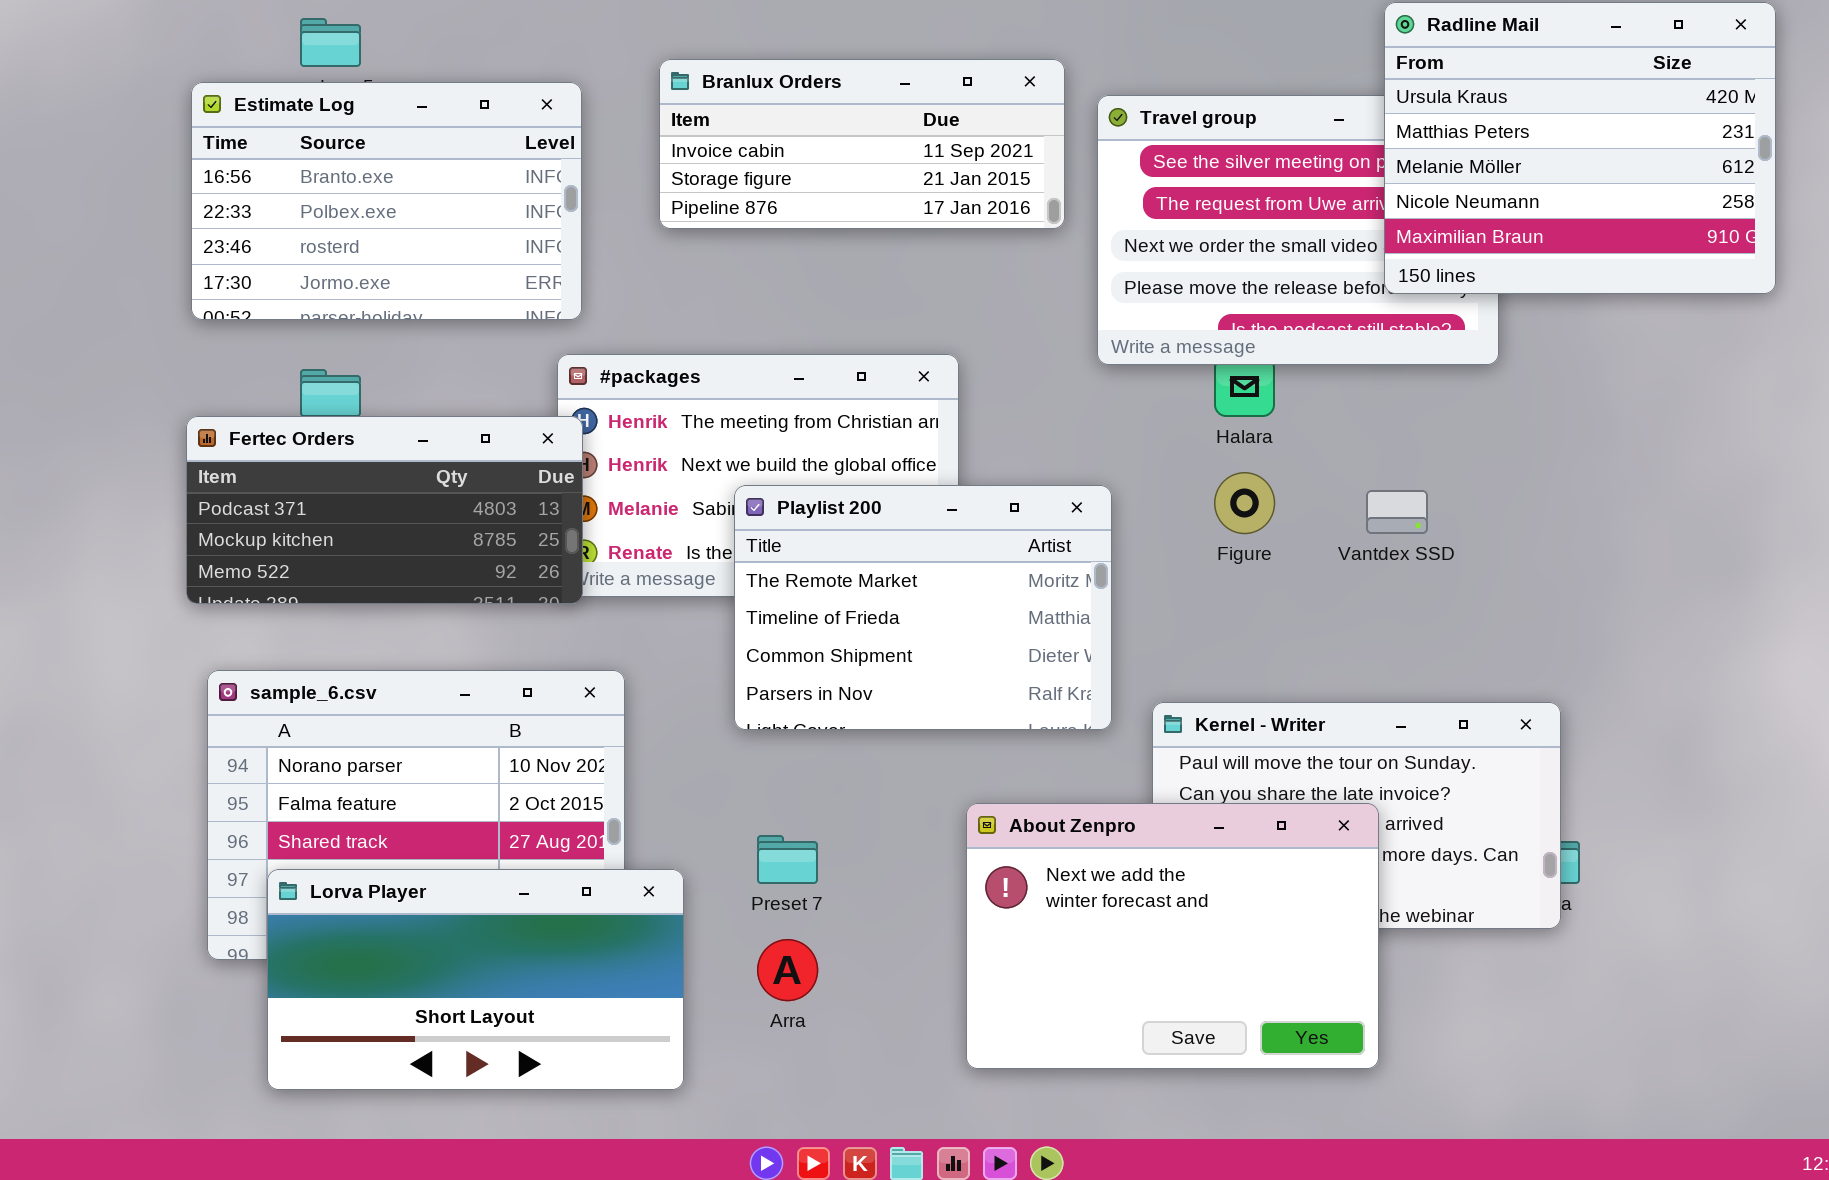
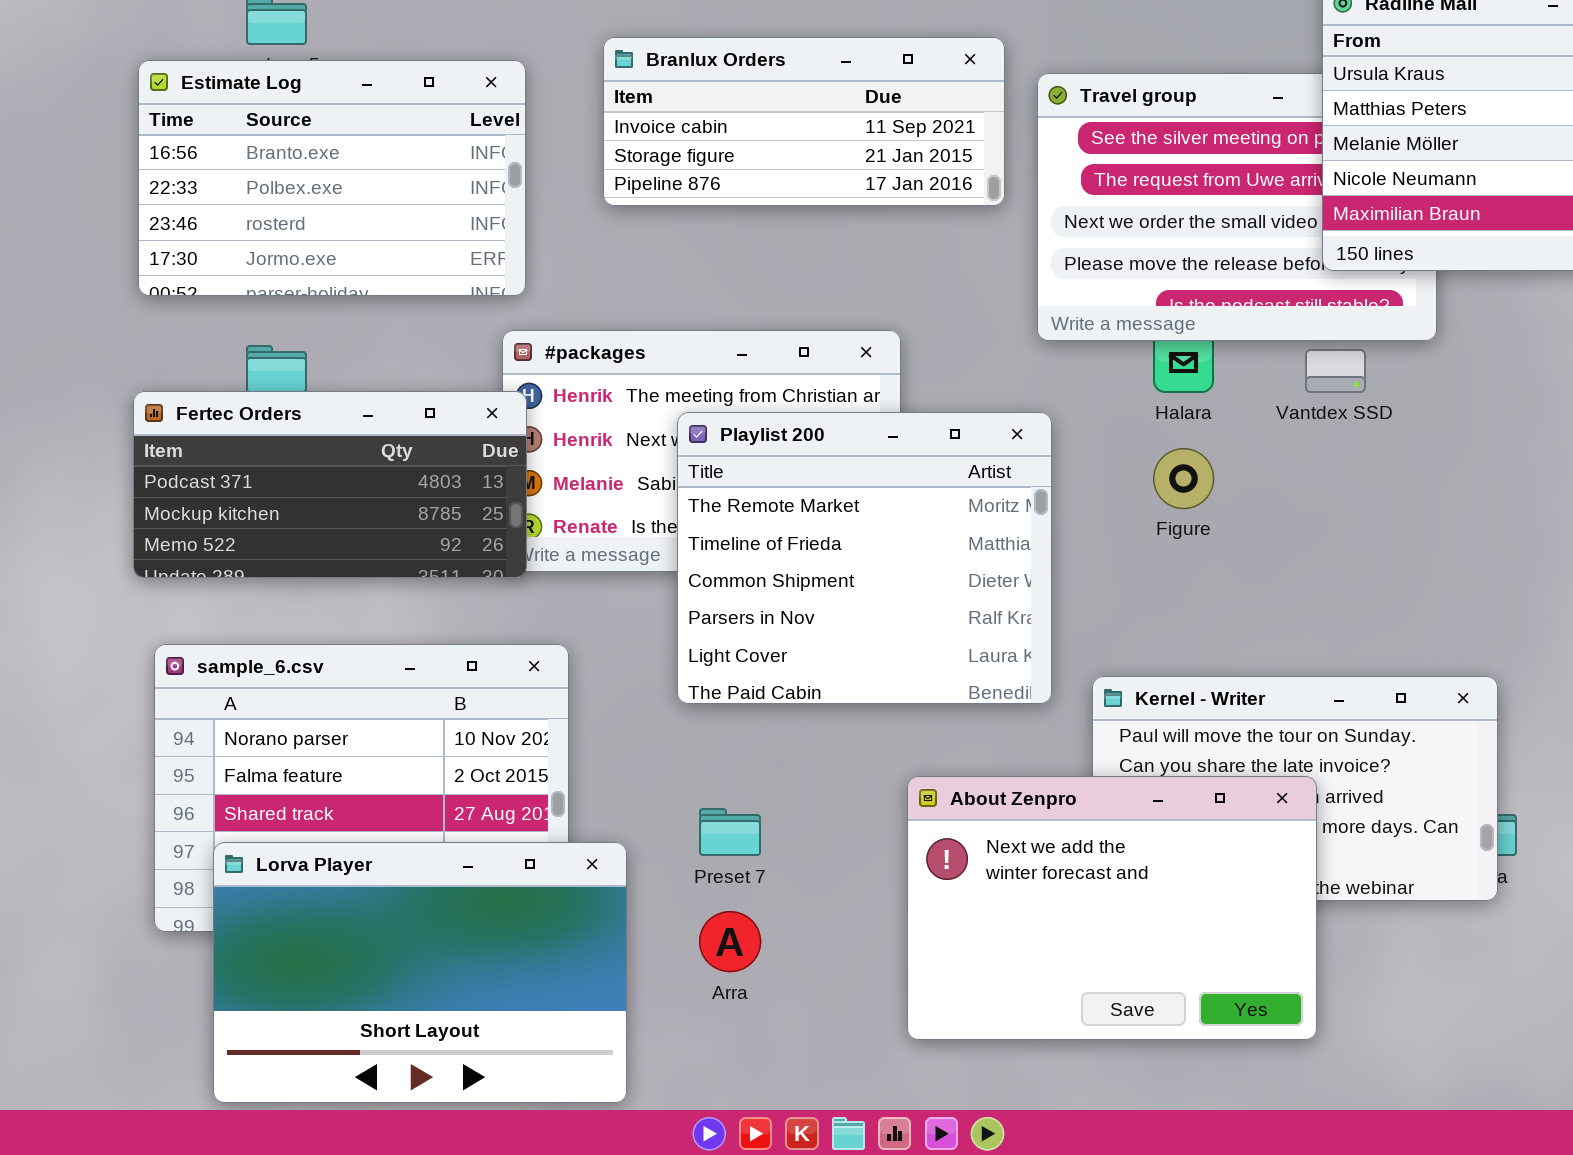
Playlist 200: [734,485,1112,730] -> [677,412,1052,704], resized
Vantdex SSD: [1366,490,1428,534] -> [1305,349,1366,393], moved
Lorva Player: [267,869,684,1090] -> [213,842,627,1103], resized

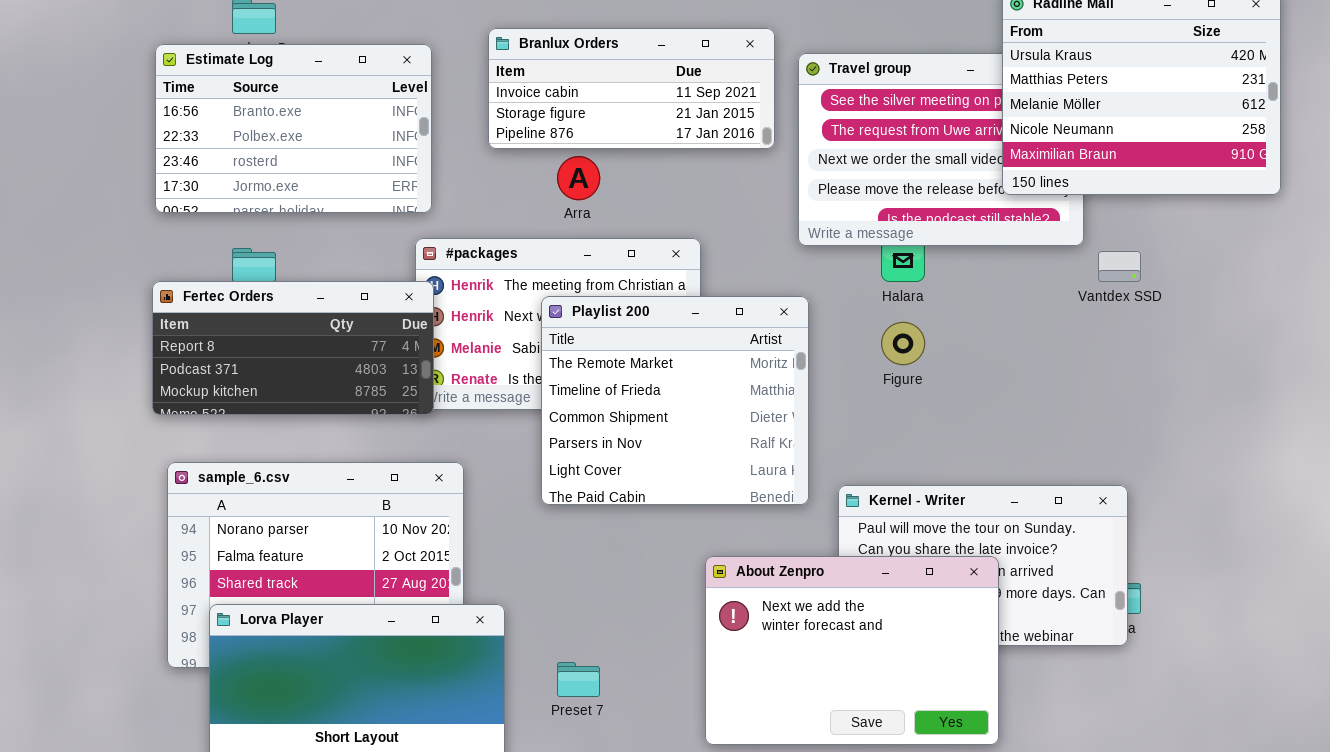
Vantdex SSD: [1305,349,1366,393] -> [1098,251,1141,282], moved
Fertec Orders: [133,391,527,578] -> [152,281,434,415], scrolled up 1 row
Preset 7: [699,808,761,856] -> [557,662,600,697], moved
Arra: [699,911,761,972] -> [557,156,600,200], moved

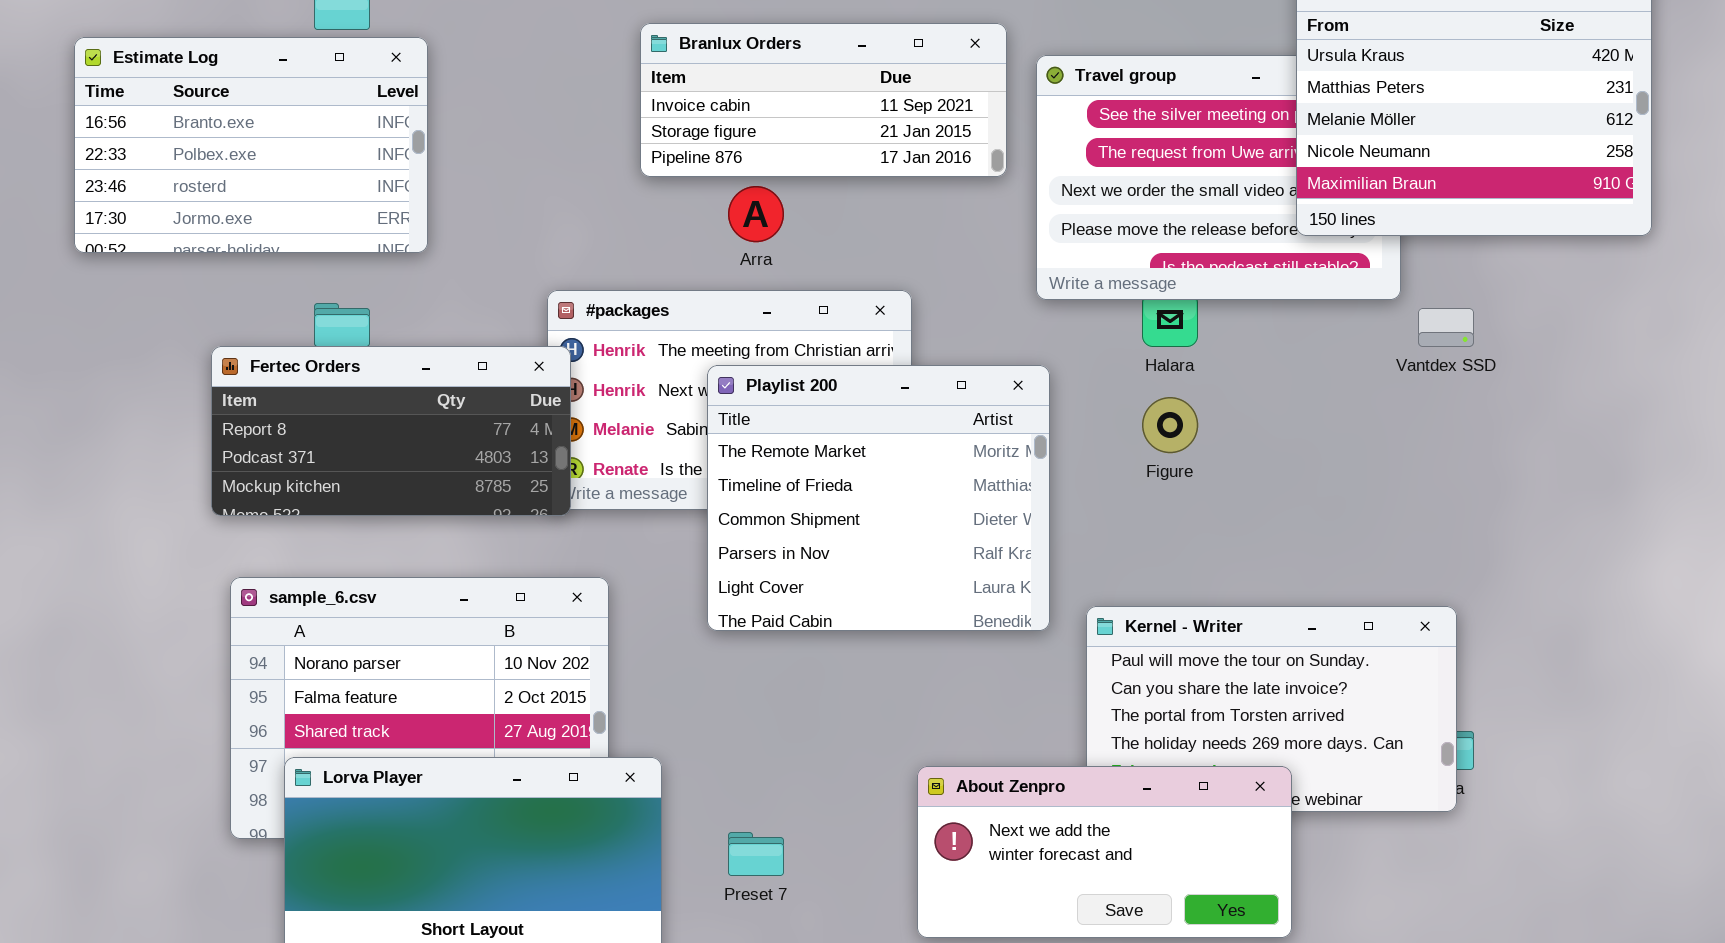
Estimate Log: [155,44,432,213] -> [74,37,428,253], moved
About Zenpro: [705,556,999,745] -> [917,766,1292,938], resized

